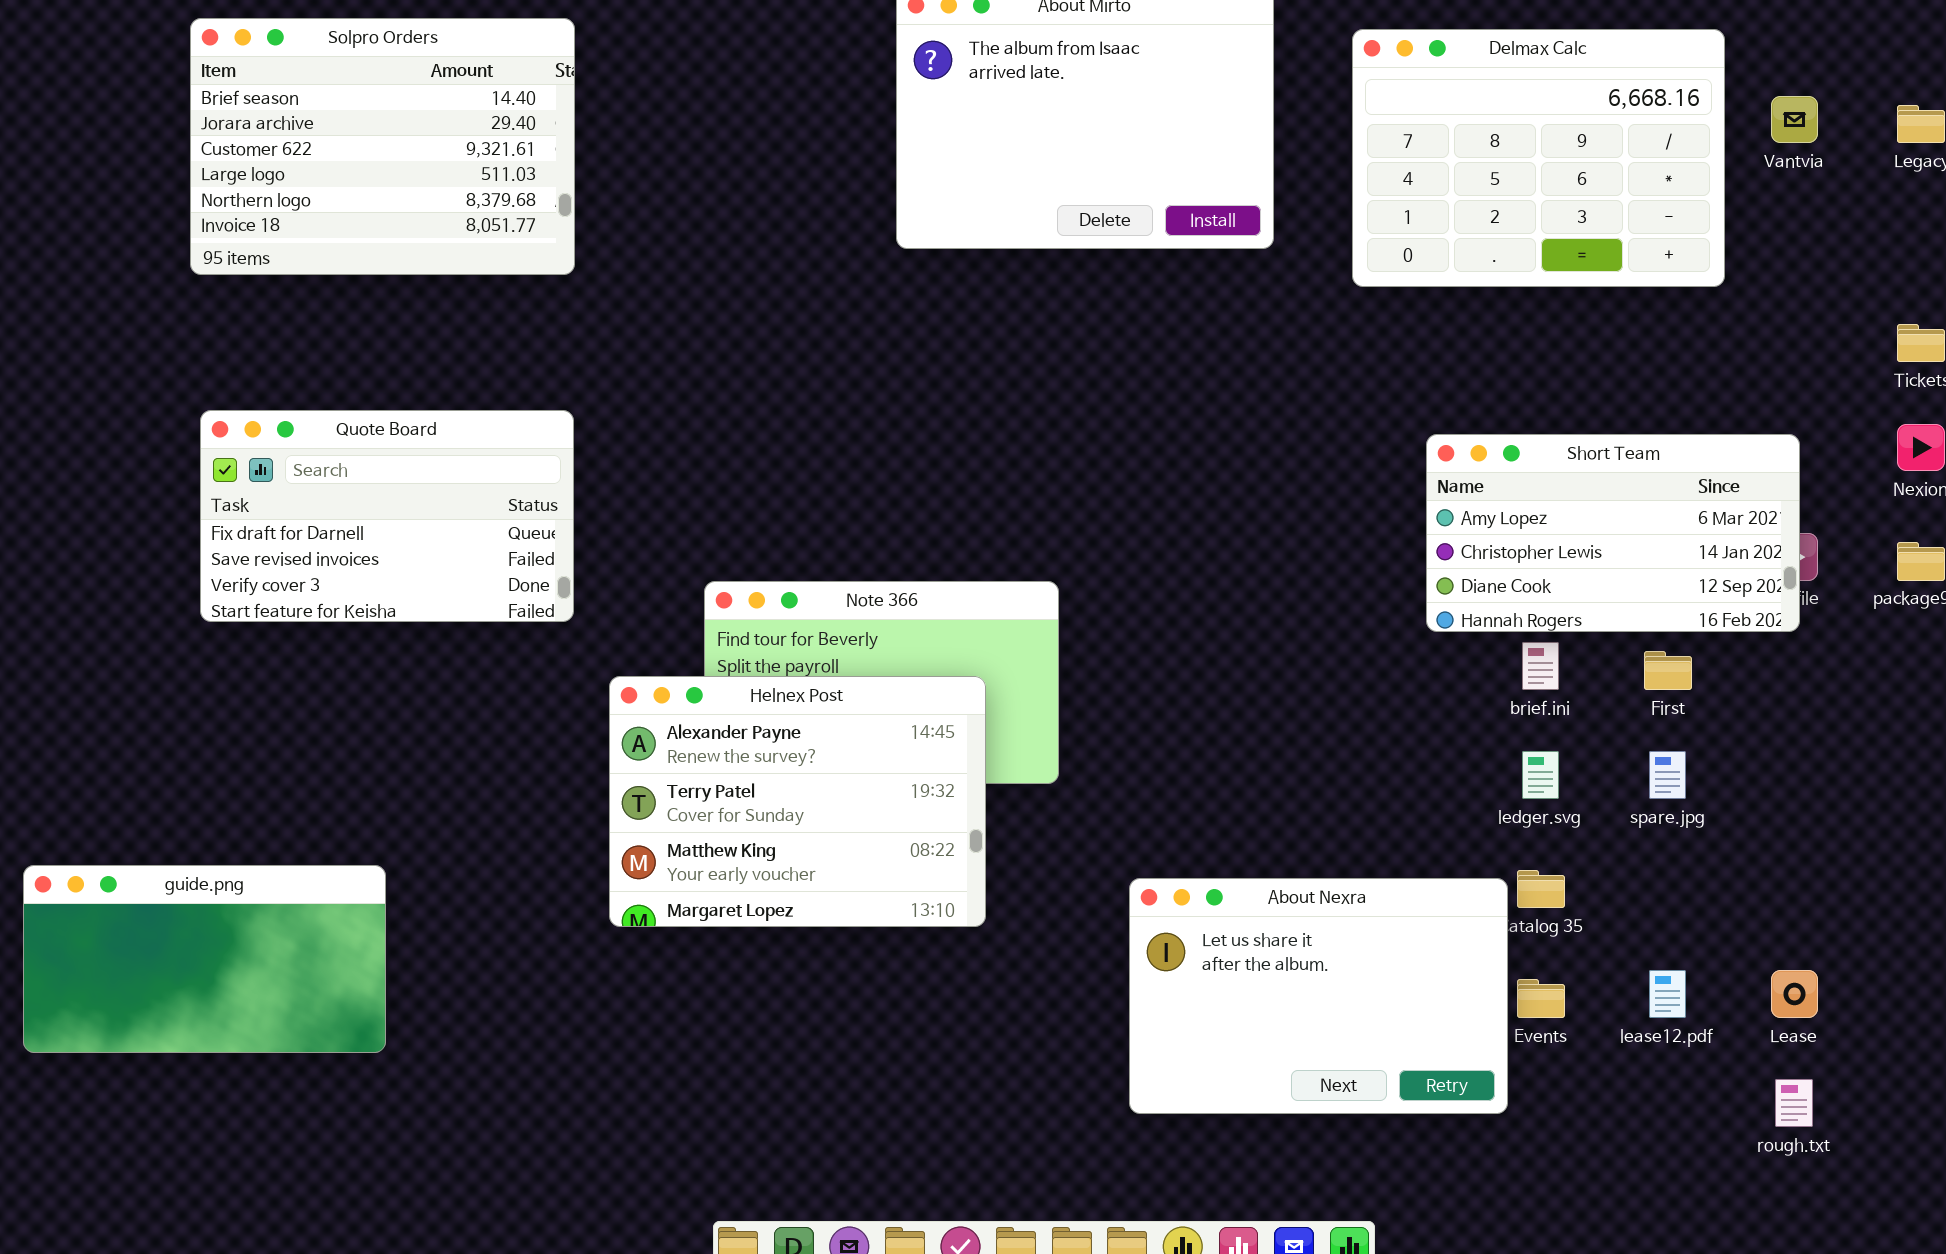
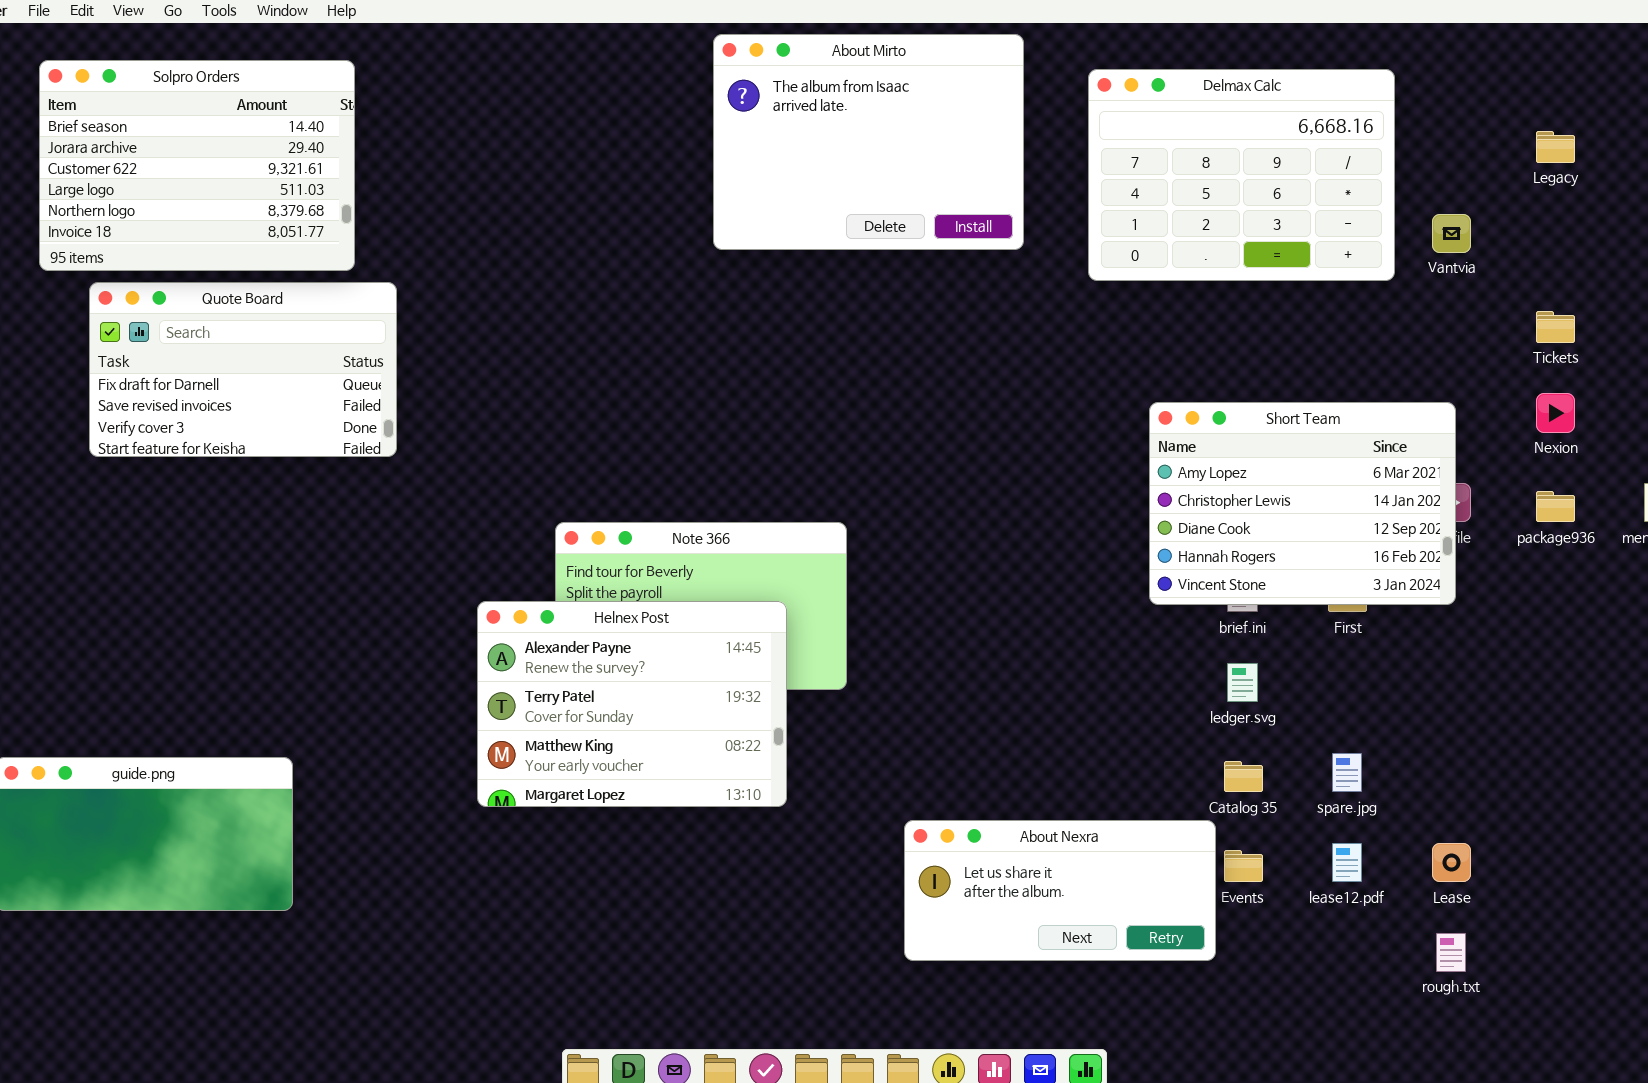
Solpro Orders: [190,18,575,275] -> [39,60,355,271], moved
Vantvia: [1771,96,1818,143] -> [1432,214,1471,253], moved
Quote Board: [200,410,574,622] -> [89,282,397,457], moved
Short Team: [1426,434,1800,632] -> [1149,402,1456,605], resized
spare.jpg: [1649,751,1686,799] -> [1332,753,1362,792], moved
About Nexra: [1129,878,1508,1114] -> [904,820,1216,961], resized

